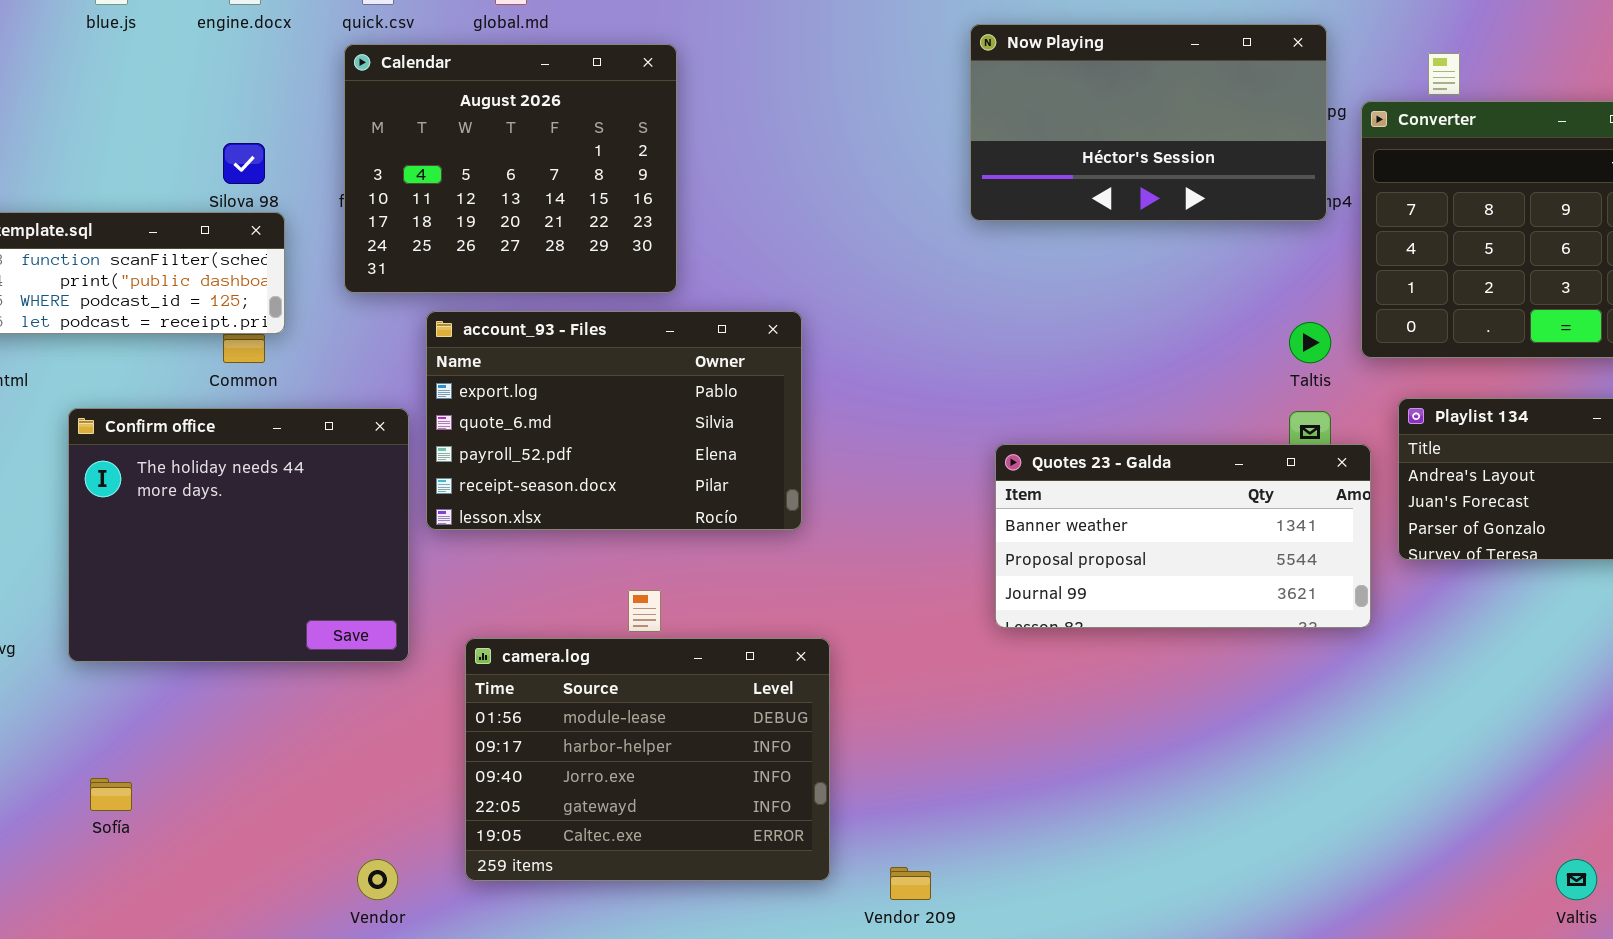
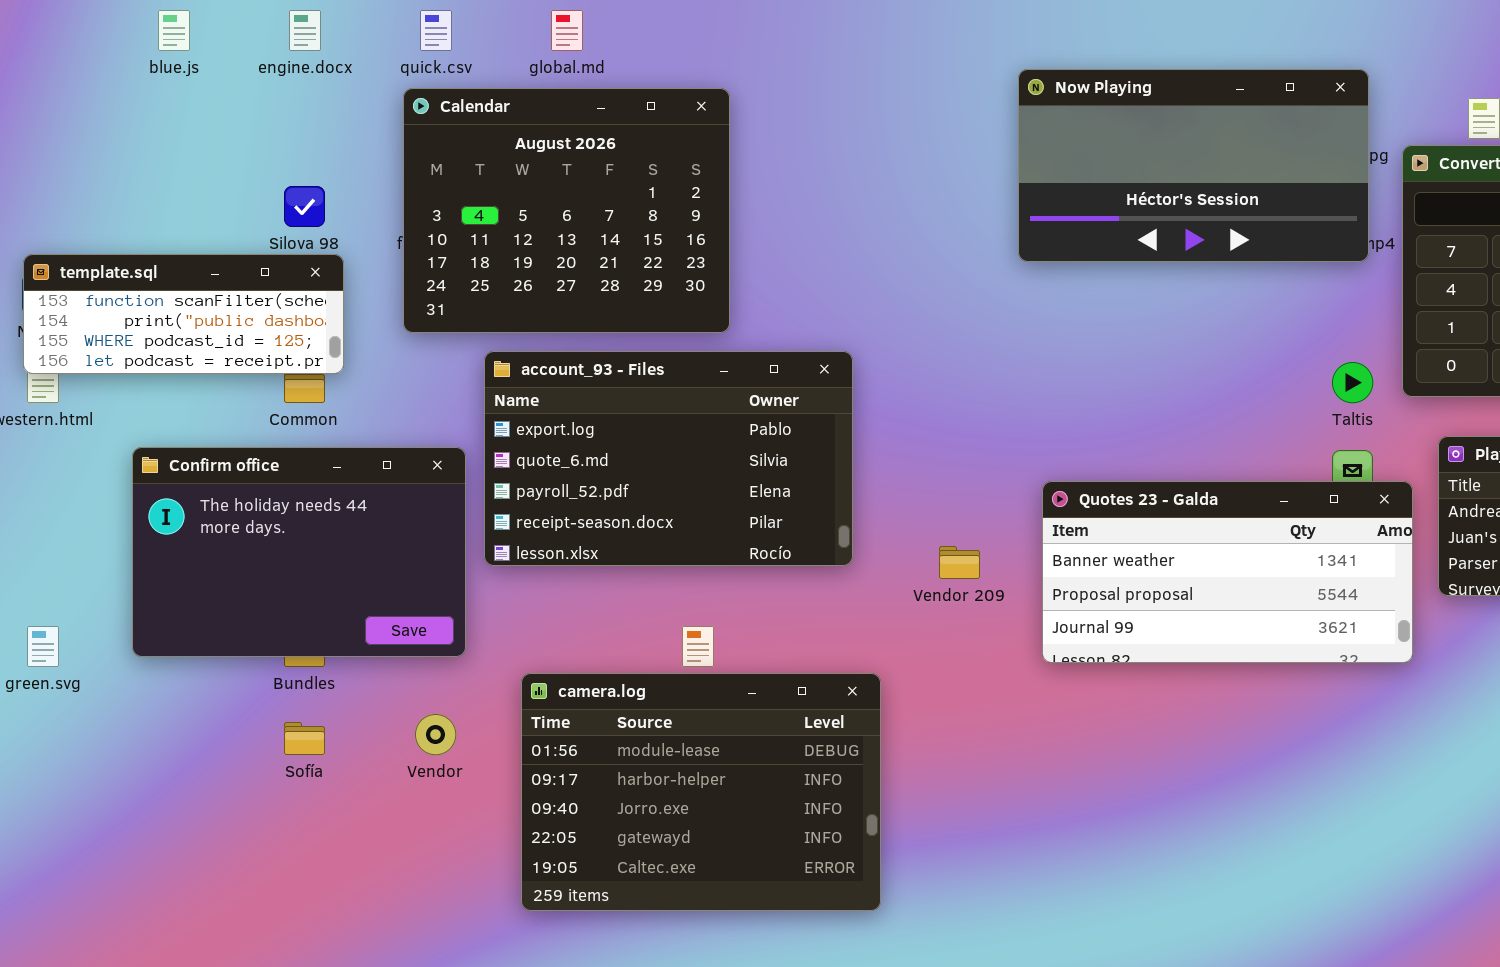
Confirm office: [68,408,409,662] -> [132,447,466,657], resized
Sofía: [90,778,132,811] -> [284,722,325,755], moved
Vendor: [357,859,398,900] -> [415,714,456,755], moved
Vendor 209: [890,867,931,900] -> [939,546,980,579], moved

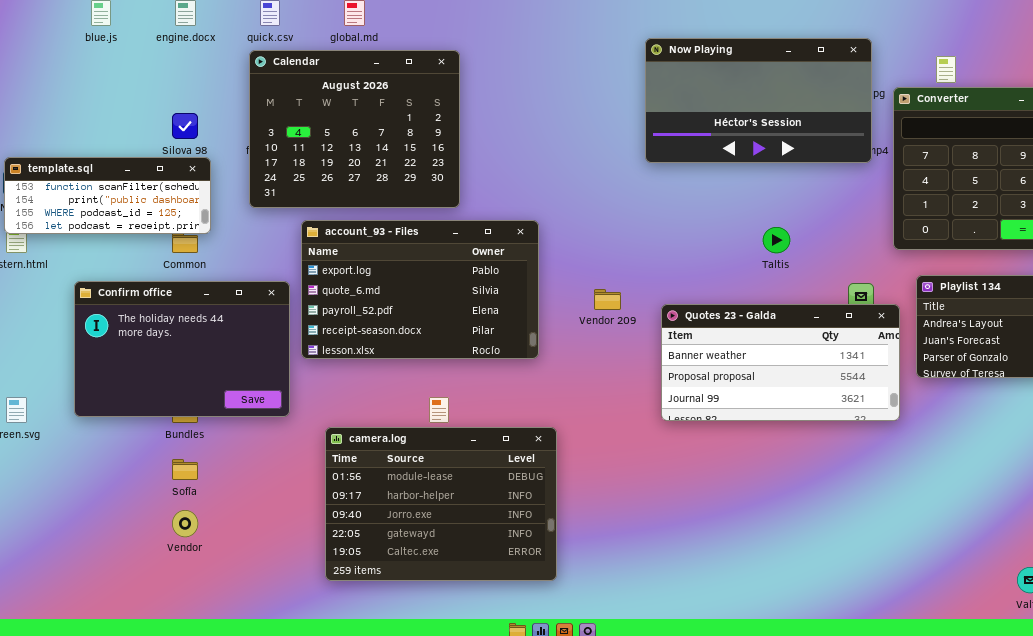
Taltis: [1332,362,1373,403] -> [763,227,790,253], moved
Vendor 209: [939,546,980,579] -> [594,289,621,310], moved
Vendor: [415,714,456,755] -> [172,510,198,537], moved

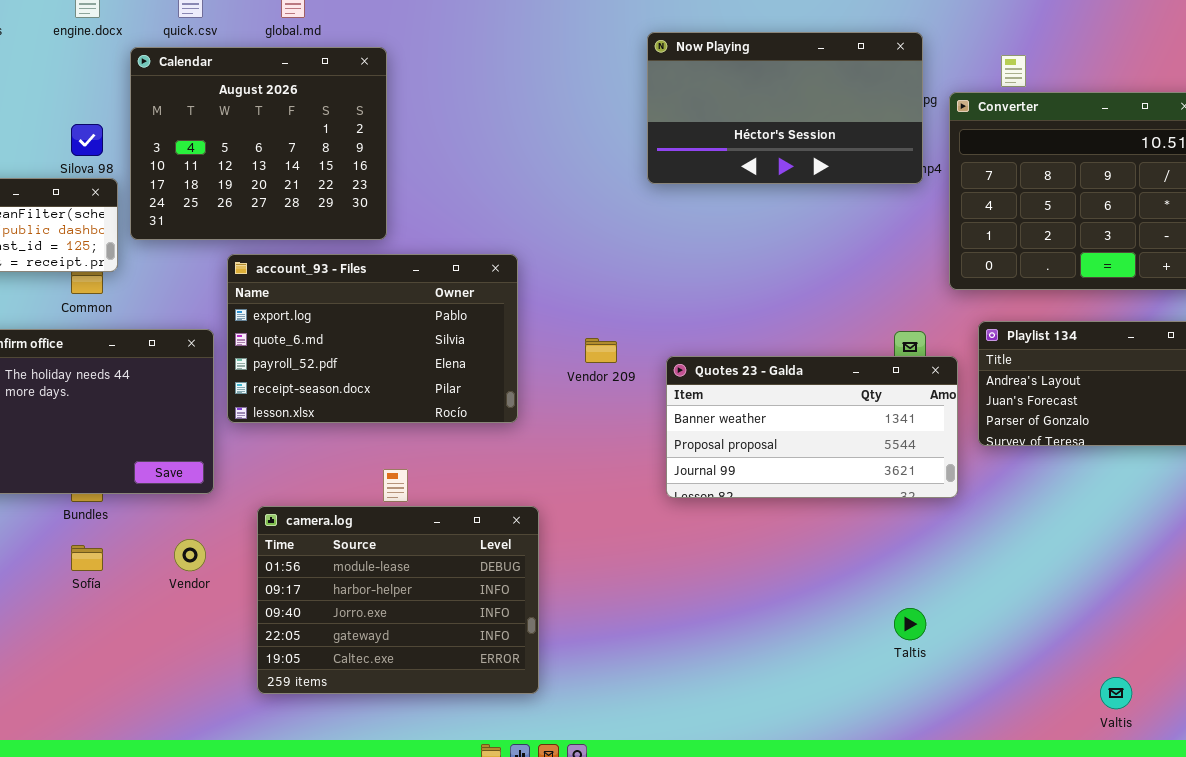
Calendar: [249,50,460,208] -> [130,47,387,240], moved
Taltis: [763,227,790,253] -> [894,608,926,640], moved
Vendor: [172,510,198,537] -> [174,539,206,571], moved

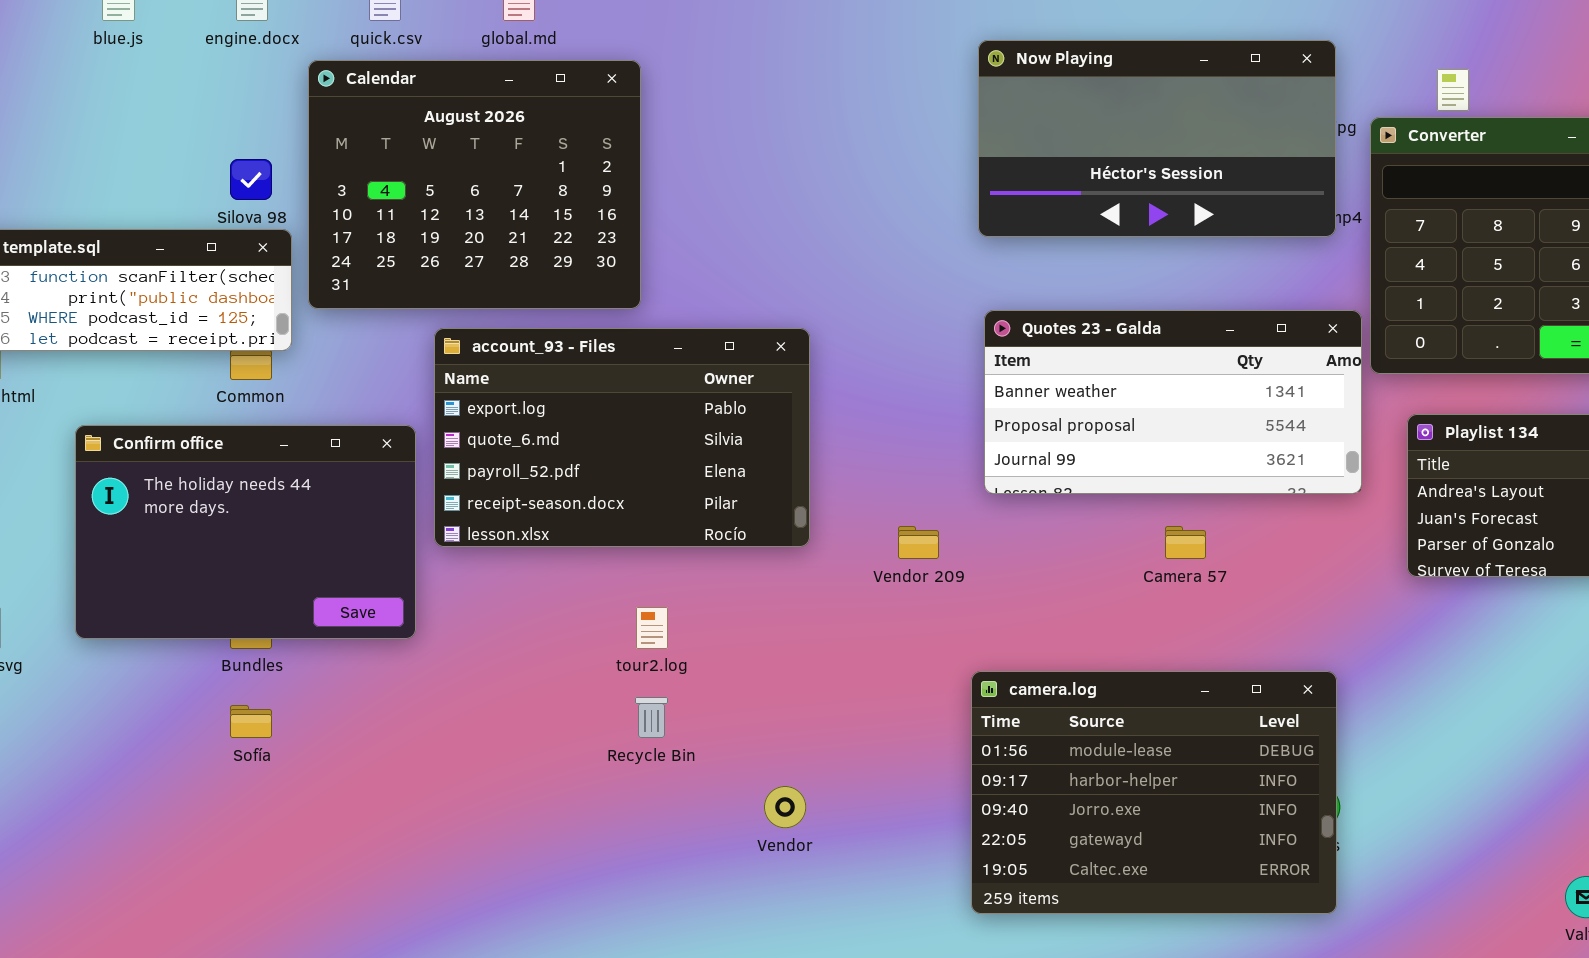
Vendor 209: [585,338,617,363] -> [898,526,939,559], moved
Quotes 23 - Galda: [666,356,958,498] -> [984,310,1362,494], moved
camera.log: [257,506,539,694] -> [971,671,1337,914], moved
Vendor: [174,539,206,571] -> [764,786,806,828], moved

